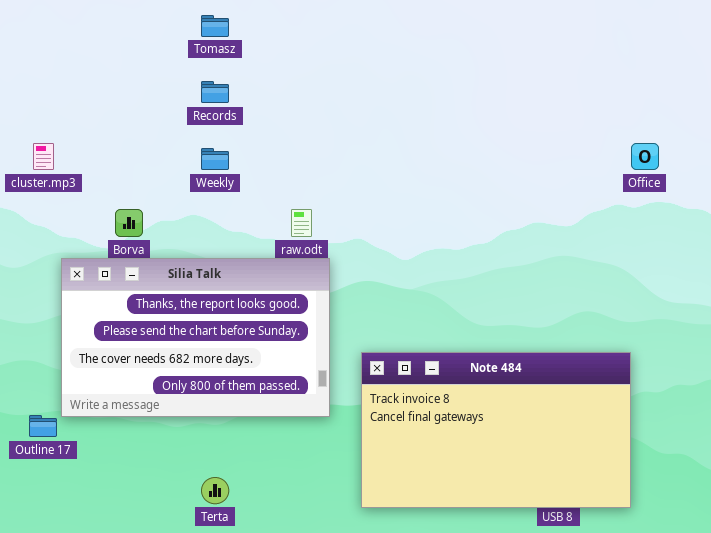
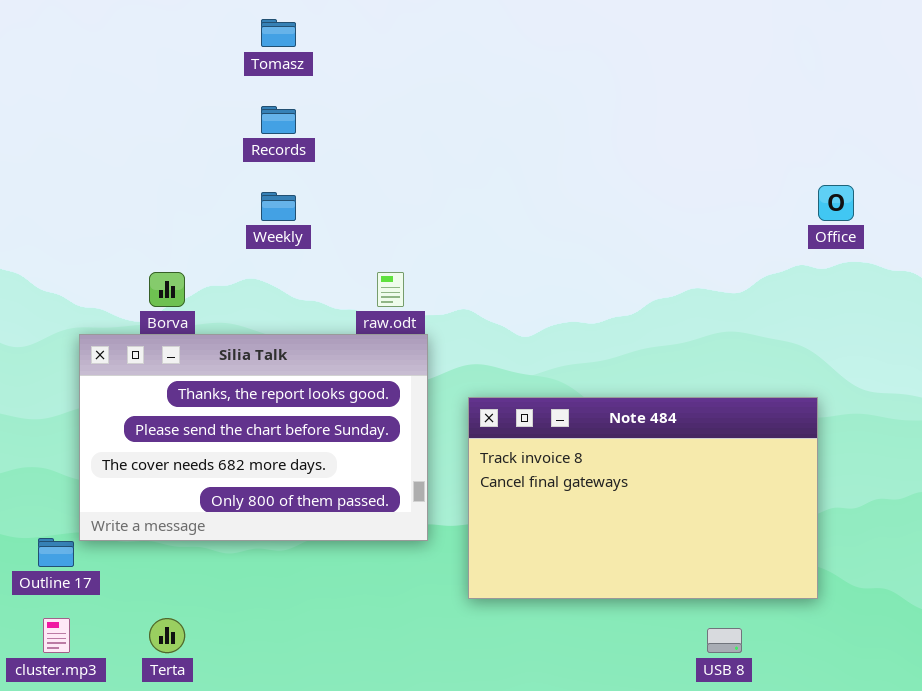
cluster.mp3: [33,143,54,170] -> [43,618,70,653], moved
Note 484: [361,352,631,508] -> [468,397,818,599], moved
Terta: [201,477,229,504] -> [149,618,185,653], moved

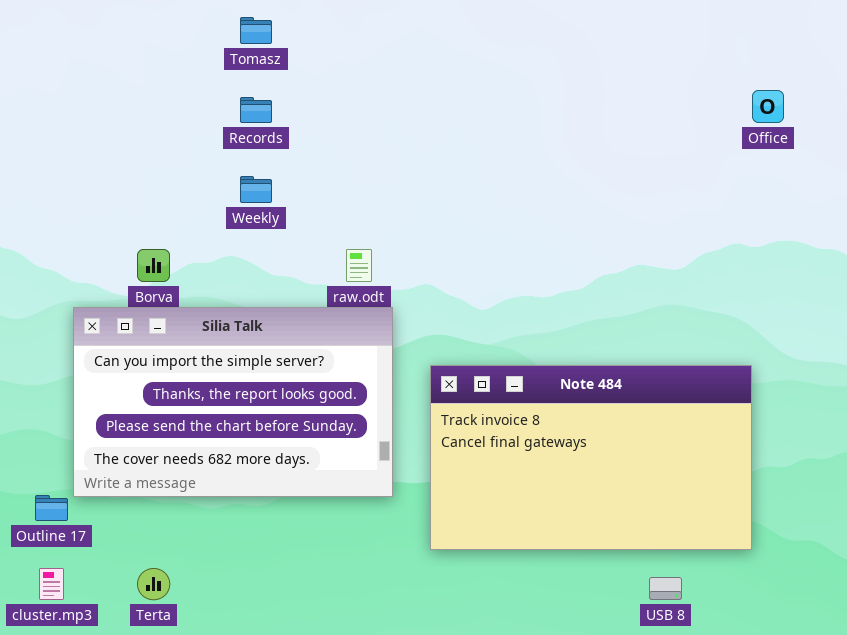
Office: [818,185,854,221] -> [752,90,784,123], moved
Silia Talk: [79,334,428,541] -> [73,307,393,497], scrolled up 1 row

